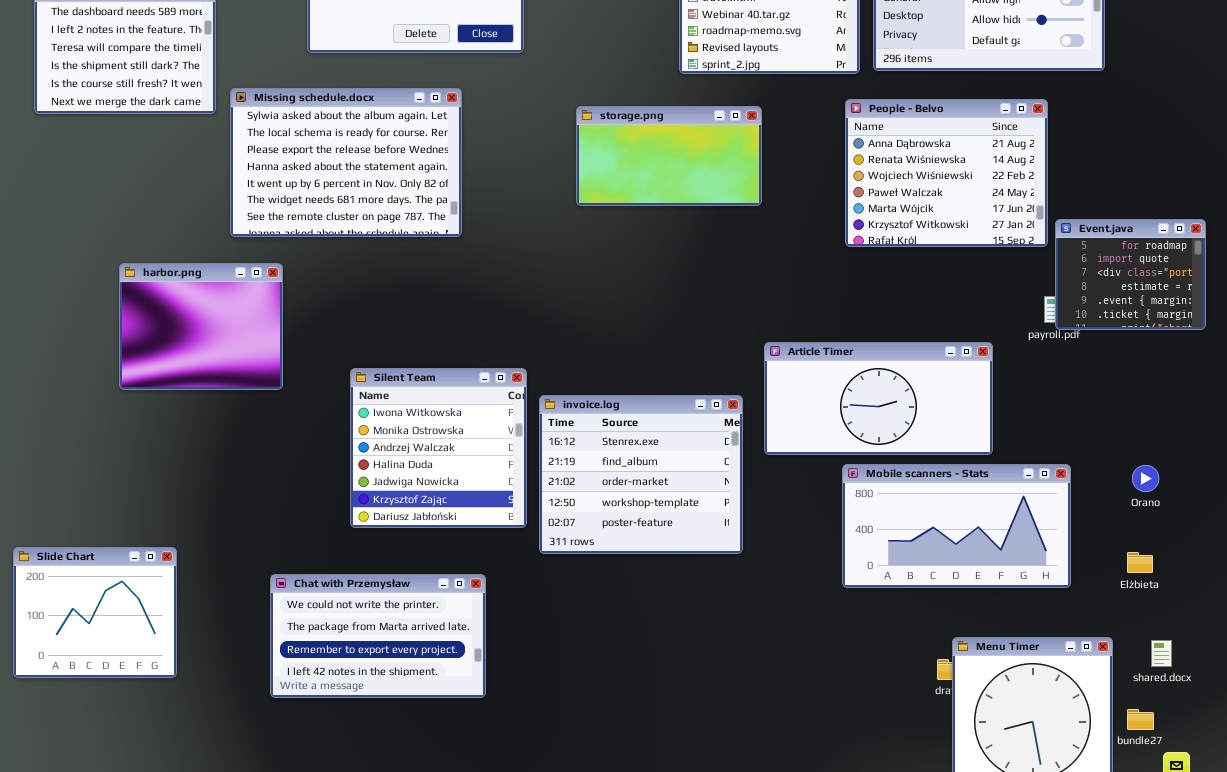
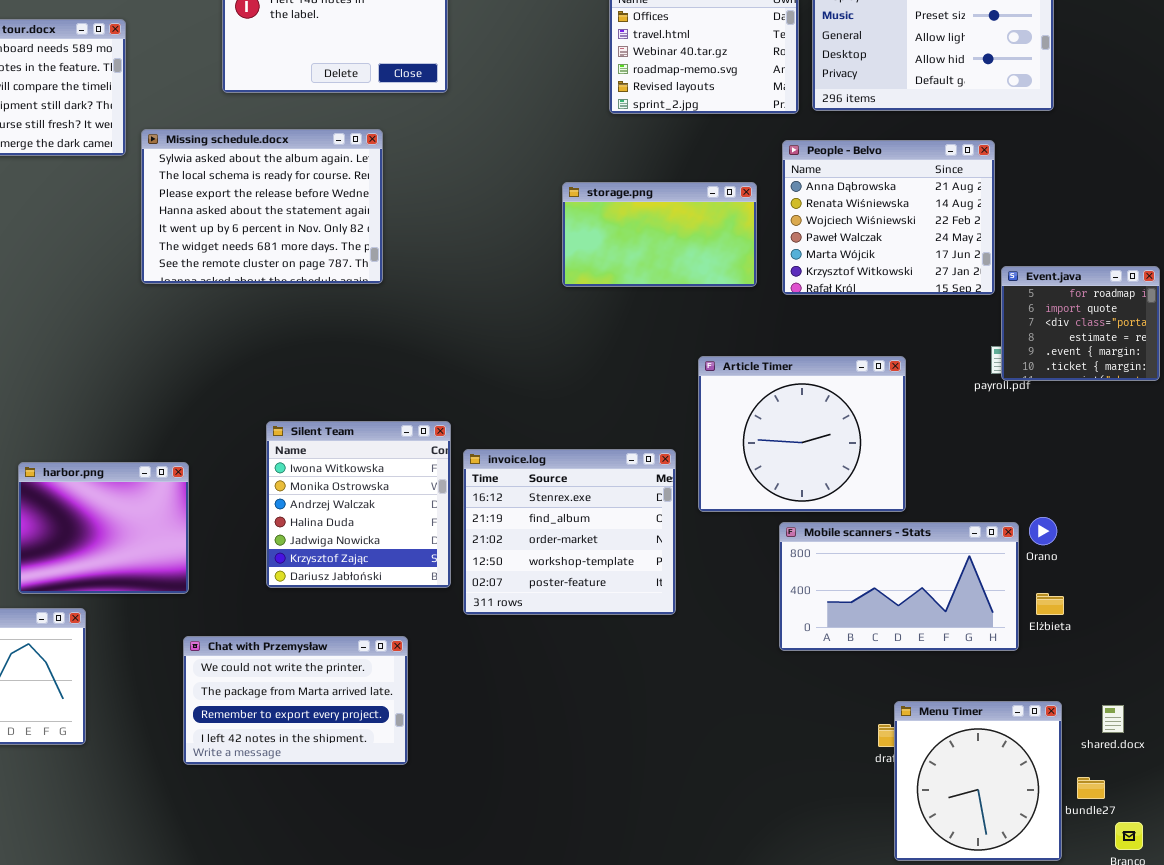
storage.png: [576,106,762,206] -> [562,182,757,287], moved
harbor.png: [119,263,283,390] -> [18,462,189,594], moved
Article Timer: [764,342,993,455] -> [698,356,906,512], resized
Orano: [1132,465,1159,492] -> [1029,517,1057,545], moved
Elżbieta: [1127,552,1153,573] -> [1036,593,1064,615], moved

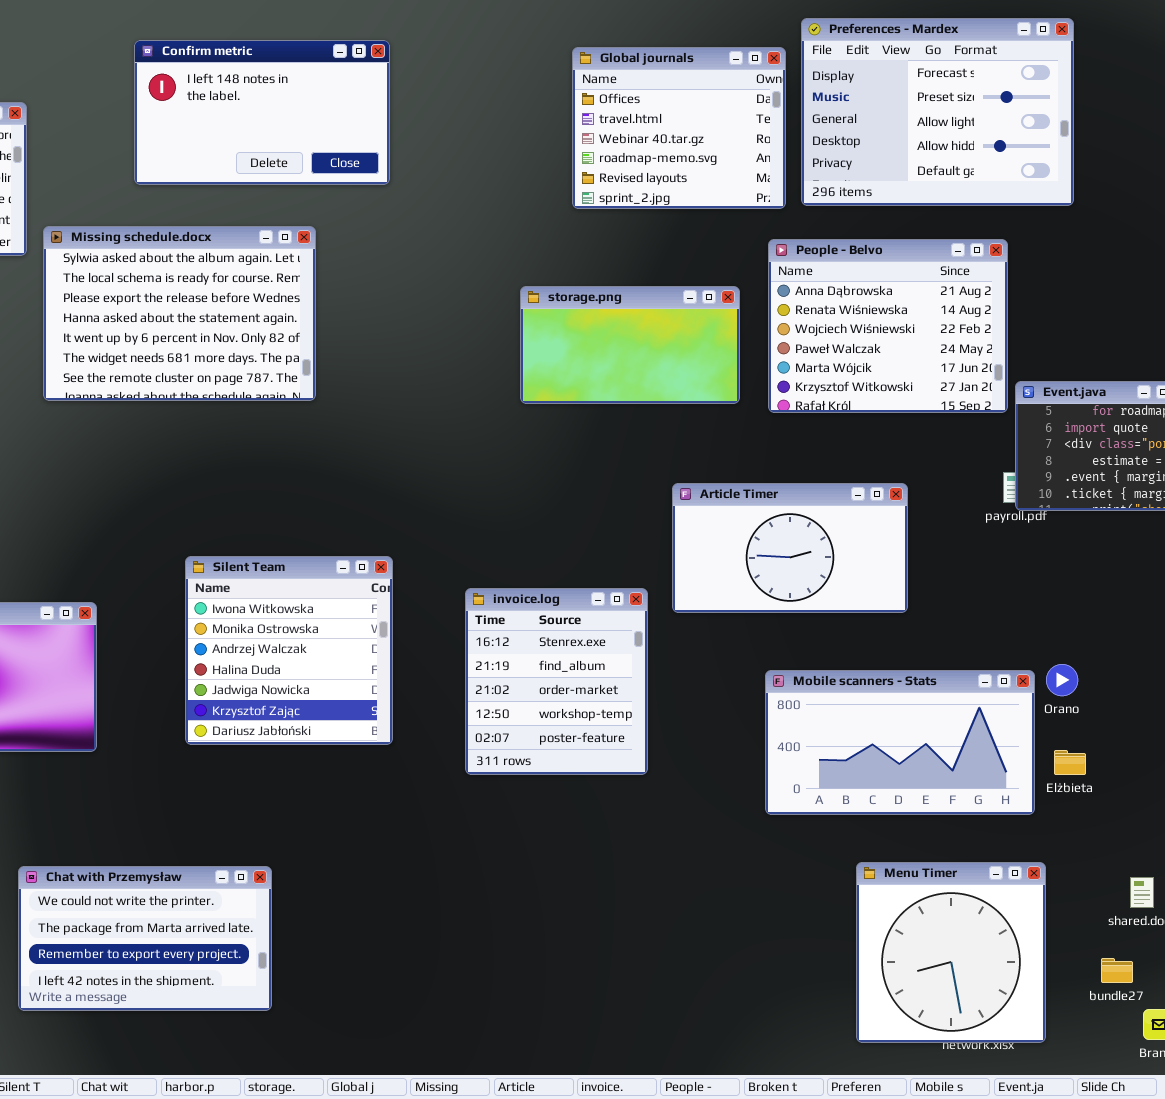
Article Timer: [698,356,906,512] -> [672,483,908,613], resized
invoice.log: [463,449,676,615] -> [465,588,648,775], resized
Chat with Przemysław: [183,636,408,765] -> [18,866,272,1011], moved
Menu Timer: [894,701,1062,861] -> [856,862,1046,1043], moved

